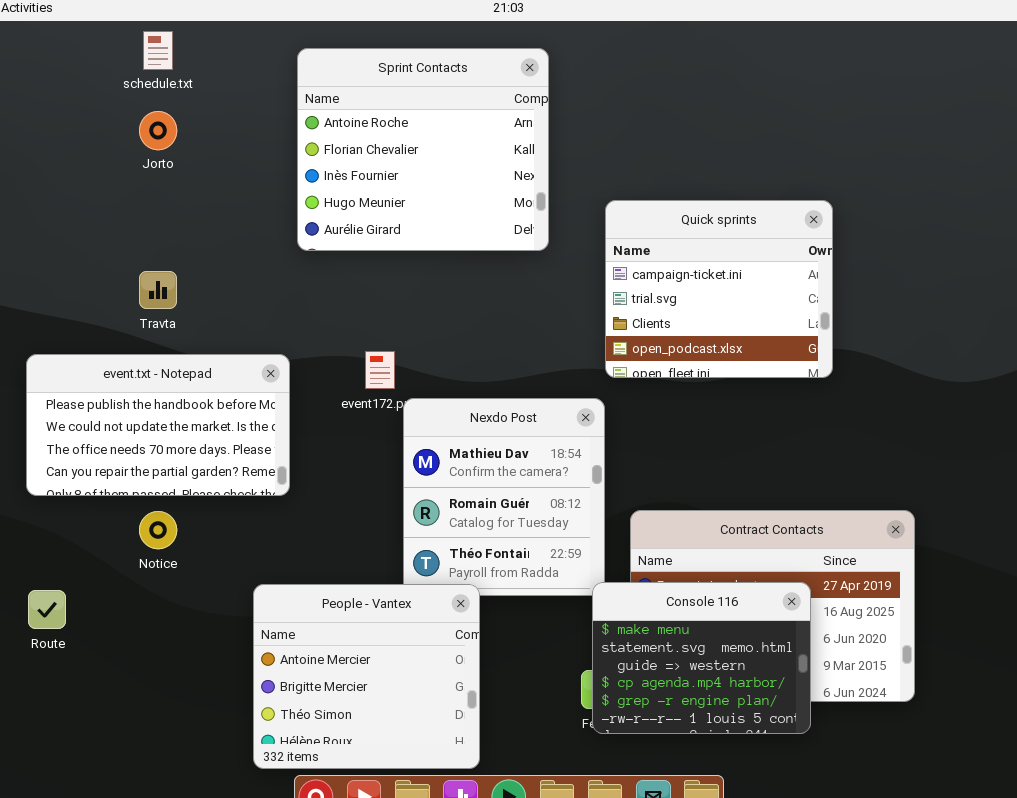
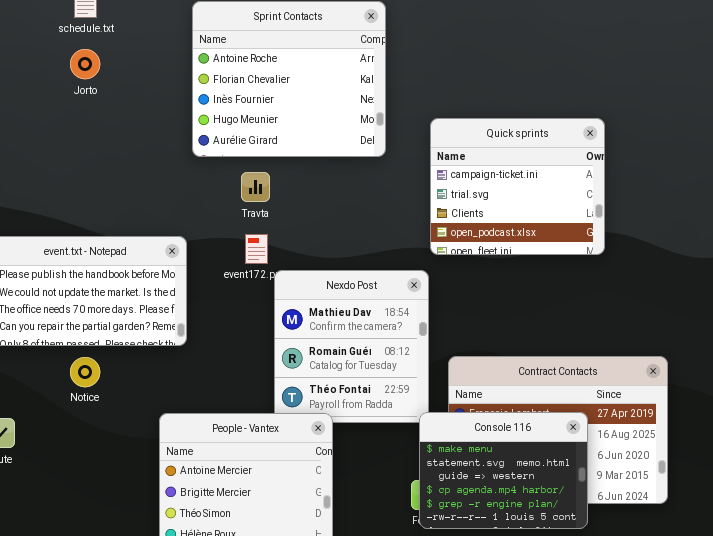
Travta: [139,271,177,309] -> [241,172,270,202], moved

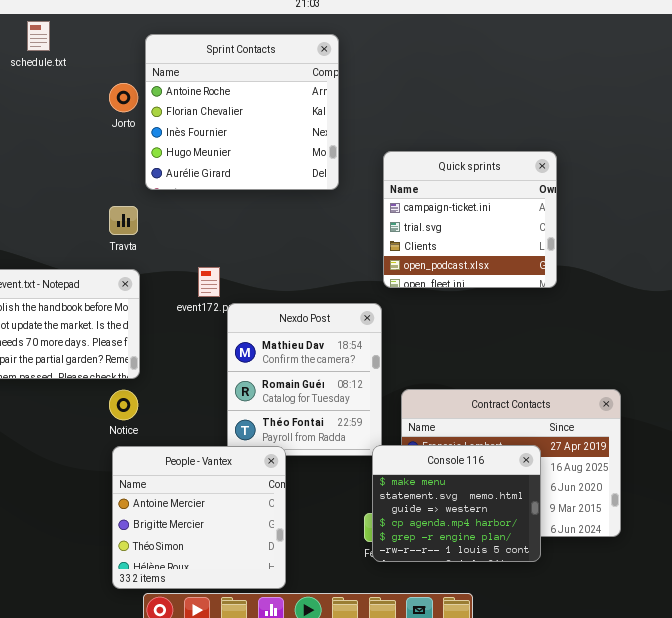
Jorto: [70,49,100,79] -> [109,83,138,112], moved
Travta: [241,172,270,202] -> [109,206,138,235], moved
Notice: [70,357,100,387] -> [109,390,138,420], moved

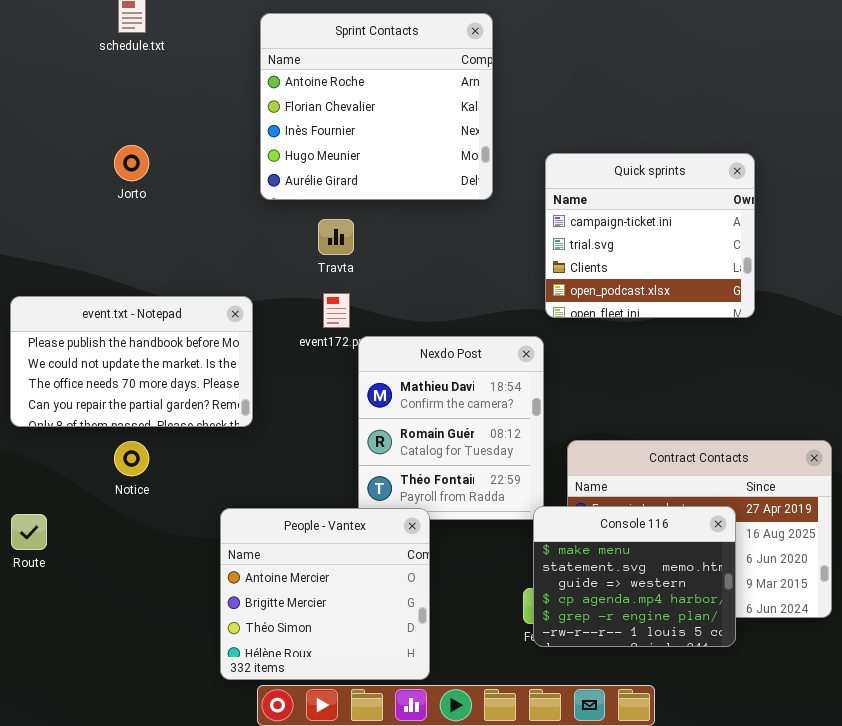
Jorto: [109,83,138,112] -> [114,145,149,181], moved
Travta: [109,206,138,235] -> [318,219,354,255], moved
Notice: [109,390,138,420] -> [114,441,149,476], moved

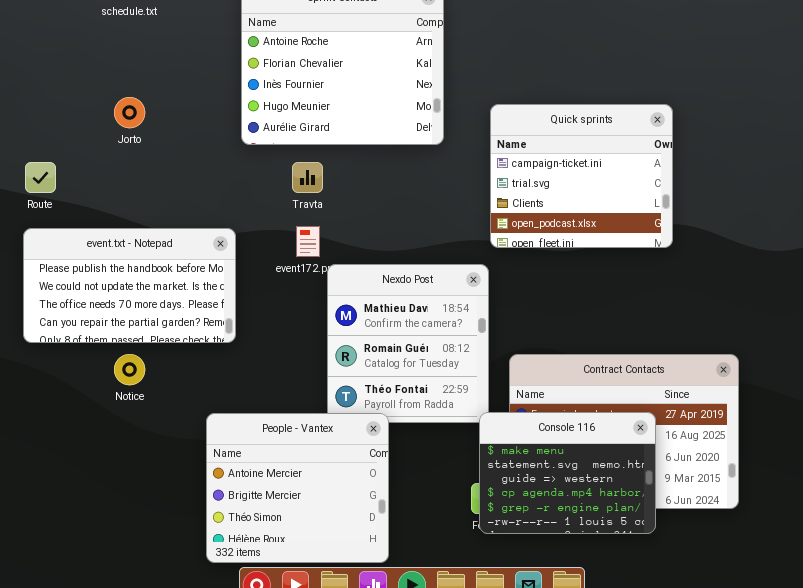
Route: [11,514,47,550] -> [25,162,56,193], moved

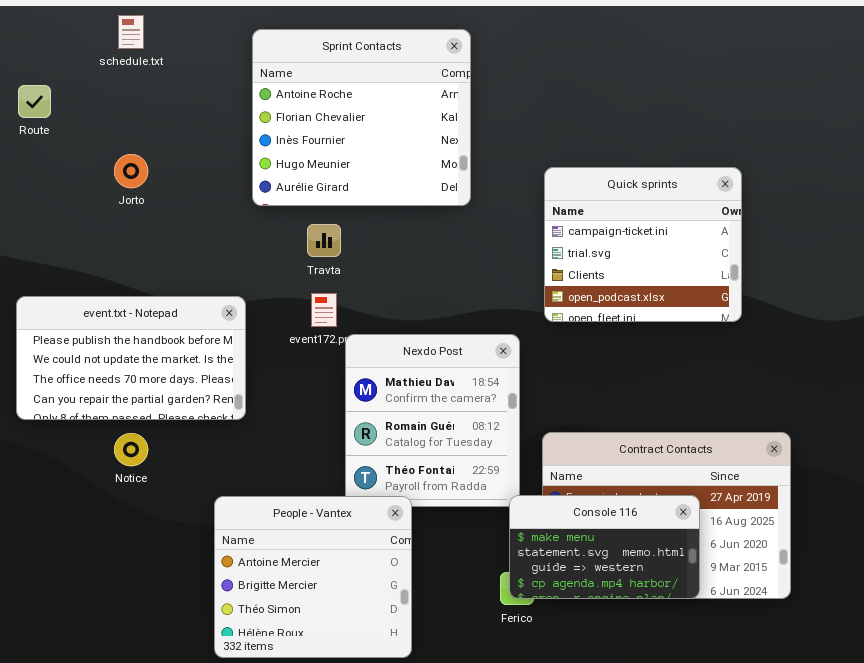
Quick sprints: [490,104,673,248] -> [544,167,742,322], moved
Route: [25,162,56,193] -> [18,85,51,118], moved
Console 116: [479,412,656,534] -> [509,495,700,599], resized

